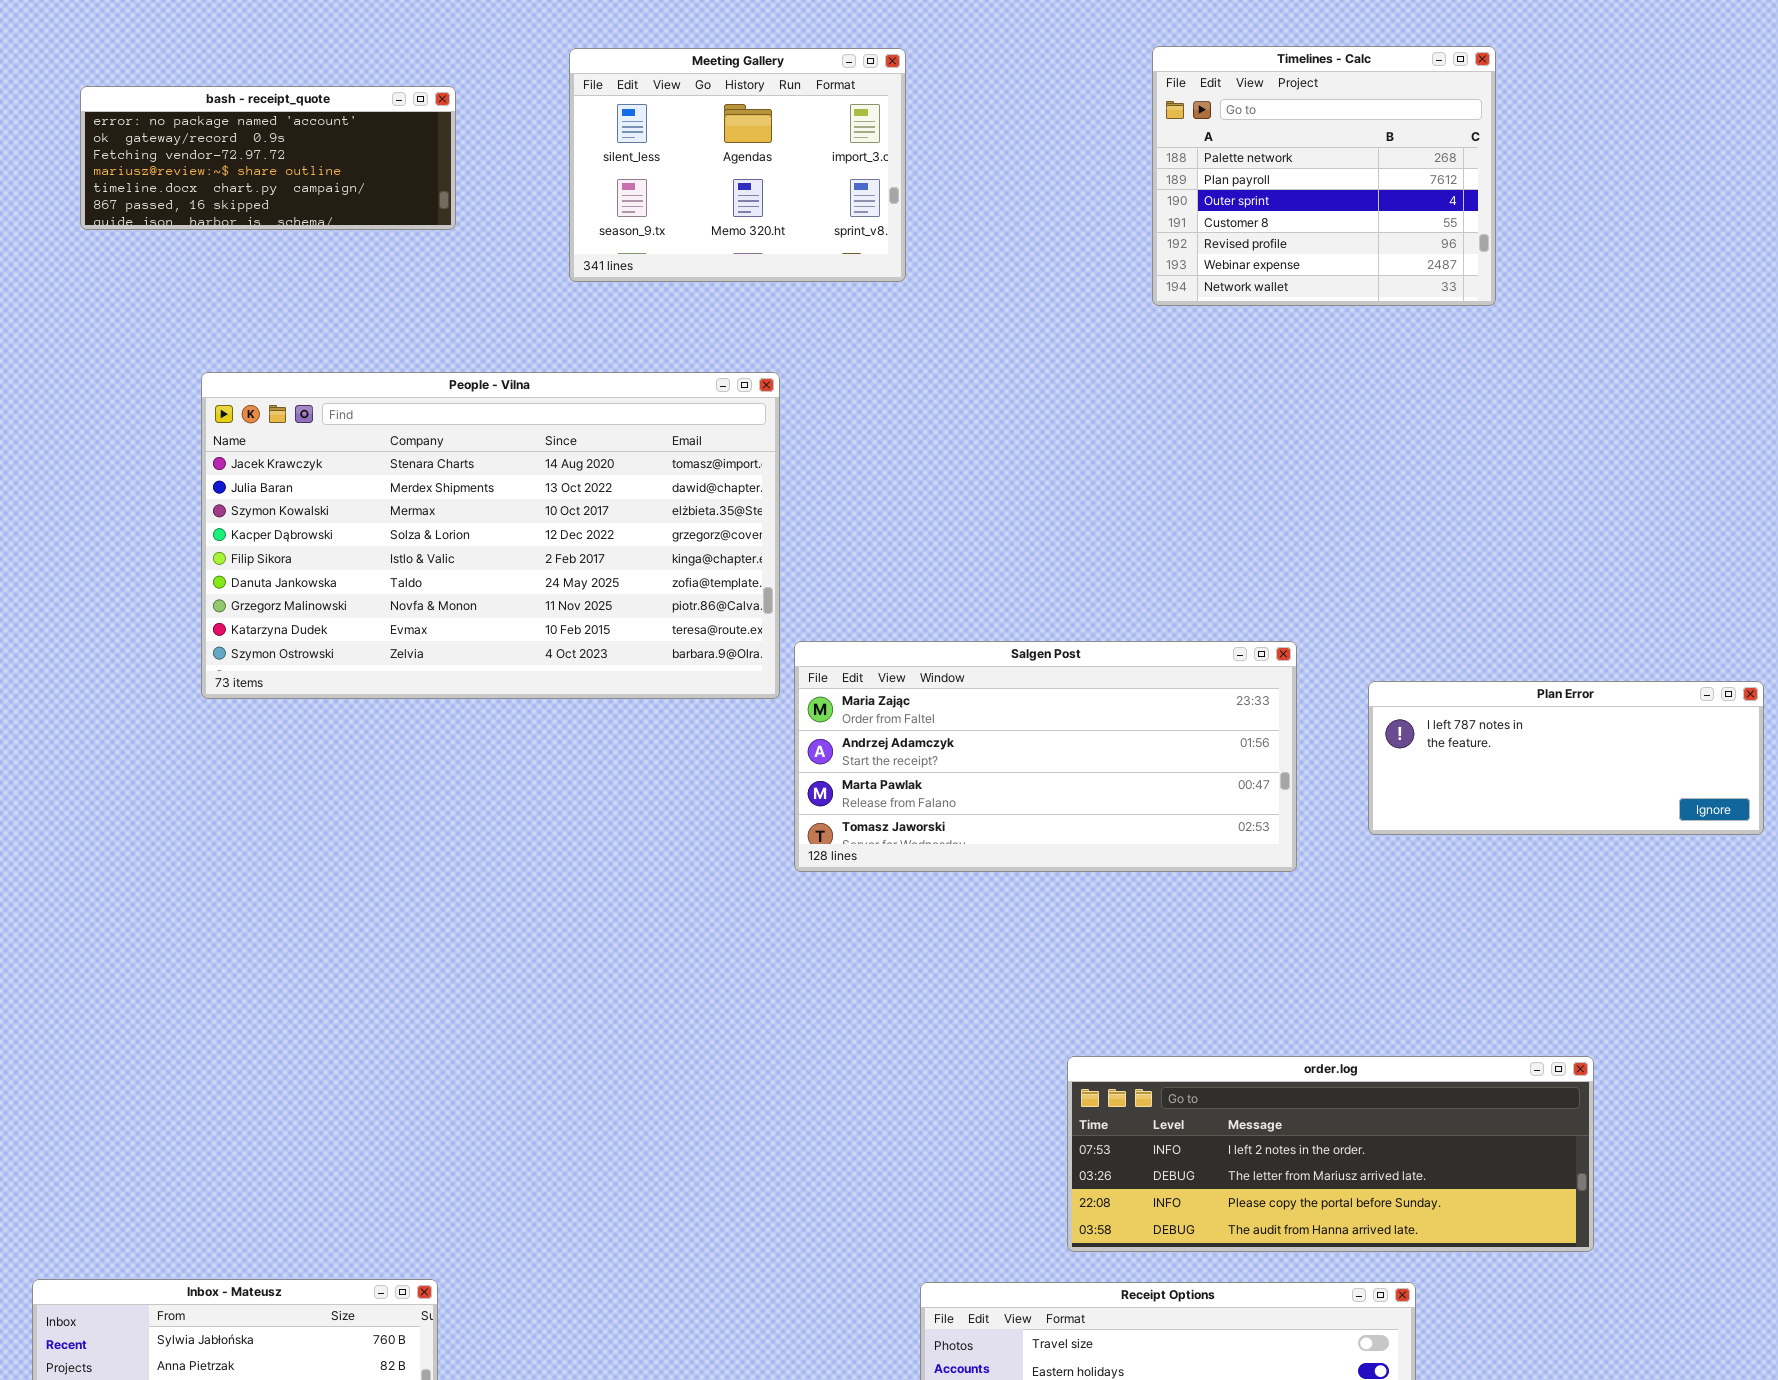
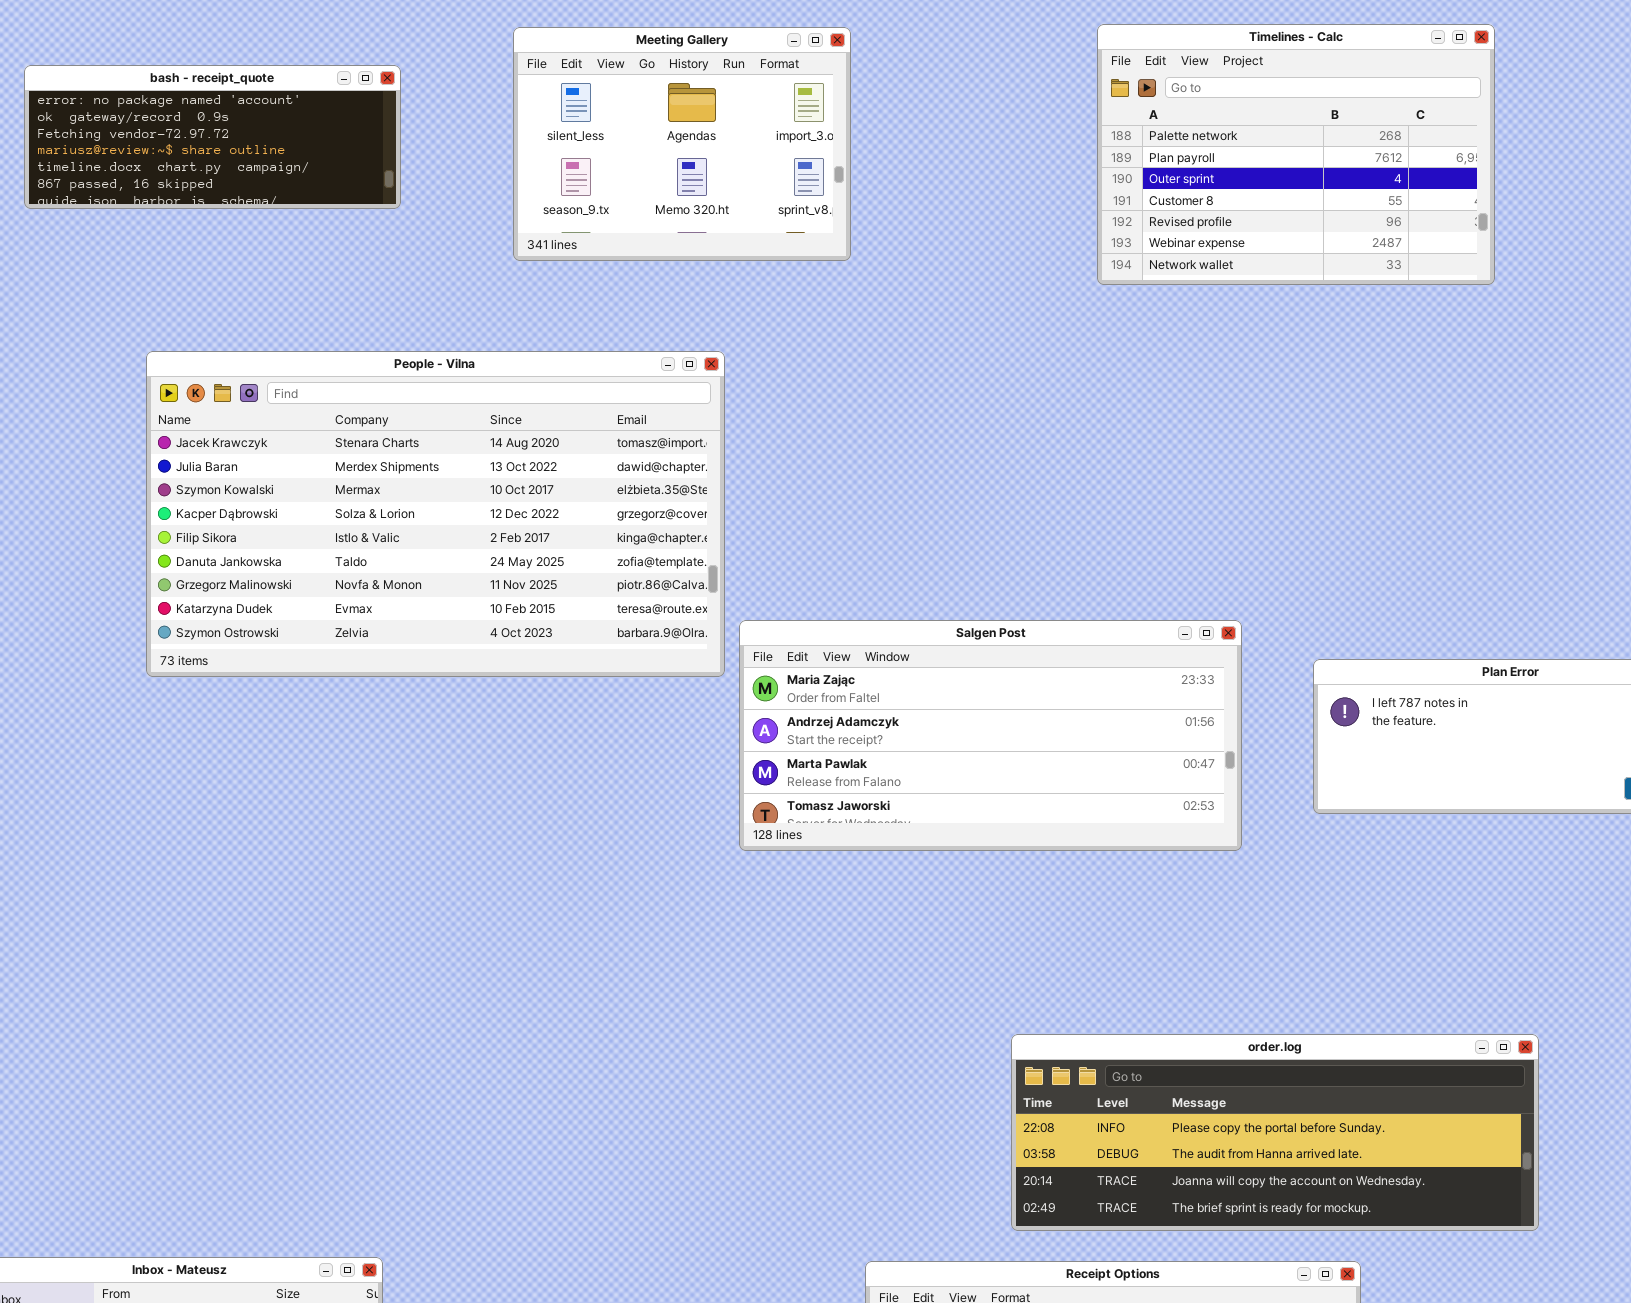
Timelines - Calc: [1152,46,1496,306] -> [1097,24,1495,285], resized
order.log: [1067,1056,1594,1252] -> [1011,1034,1539,1231], scrolled down 2 rows

